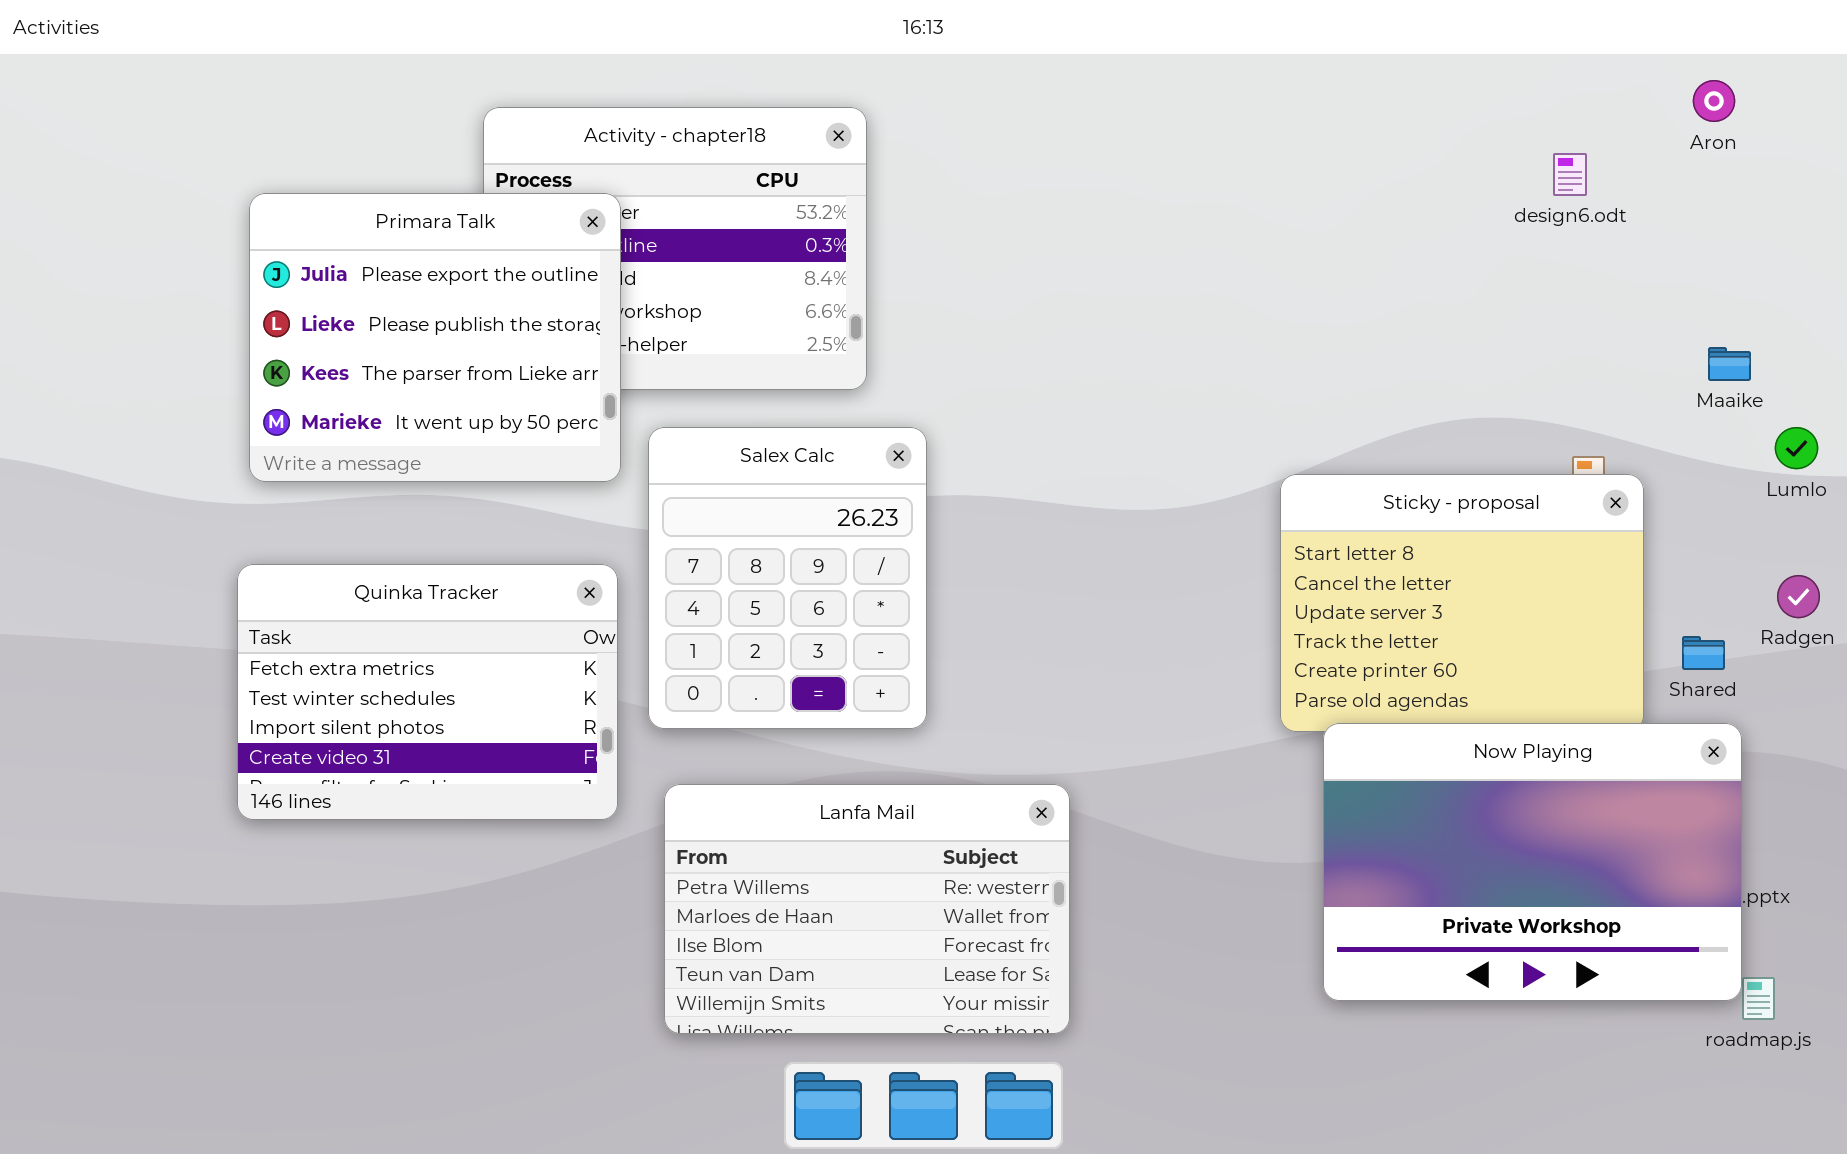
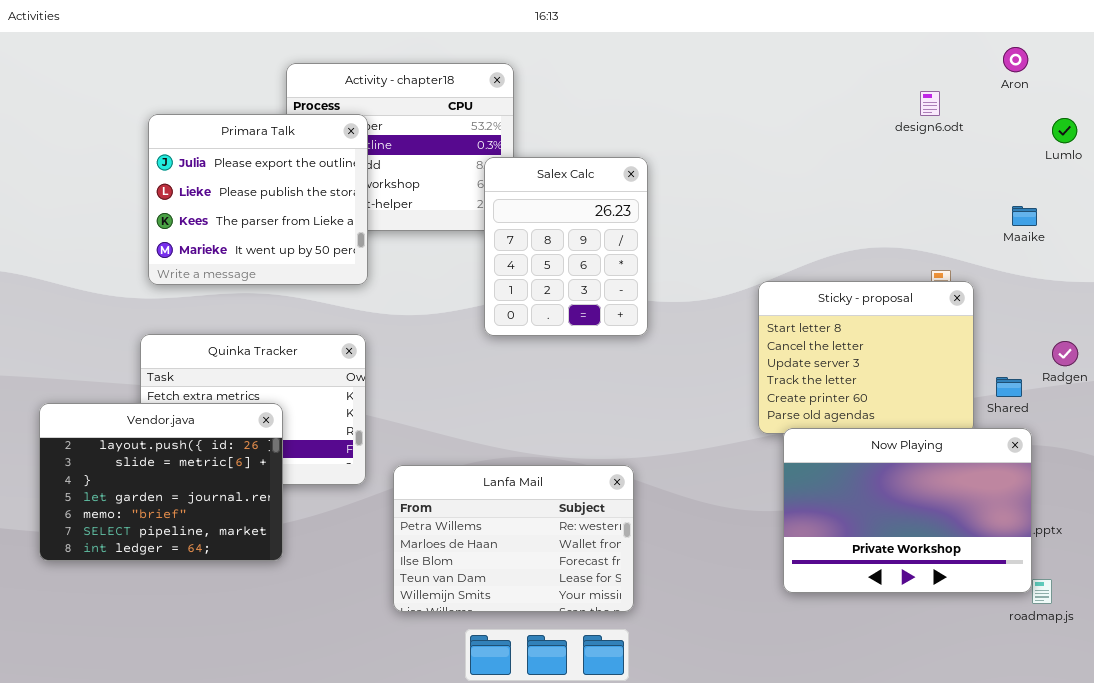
Salex Calc: [648,427,927,729] -> [484,157,648,336], moved
Lumlo: [1775,427,1818,469] -> [1052,118,1077,143], moved
Vendor.java: none -> [39,403,283,561], opened

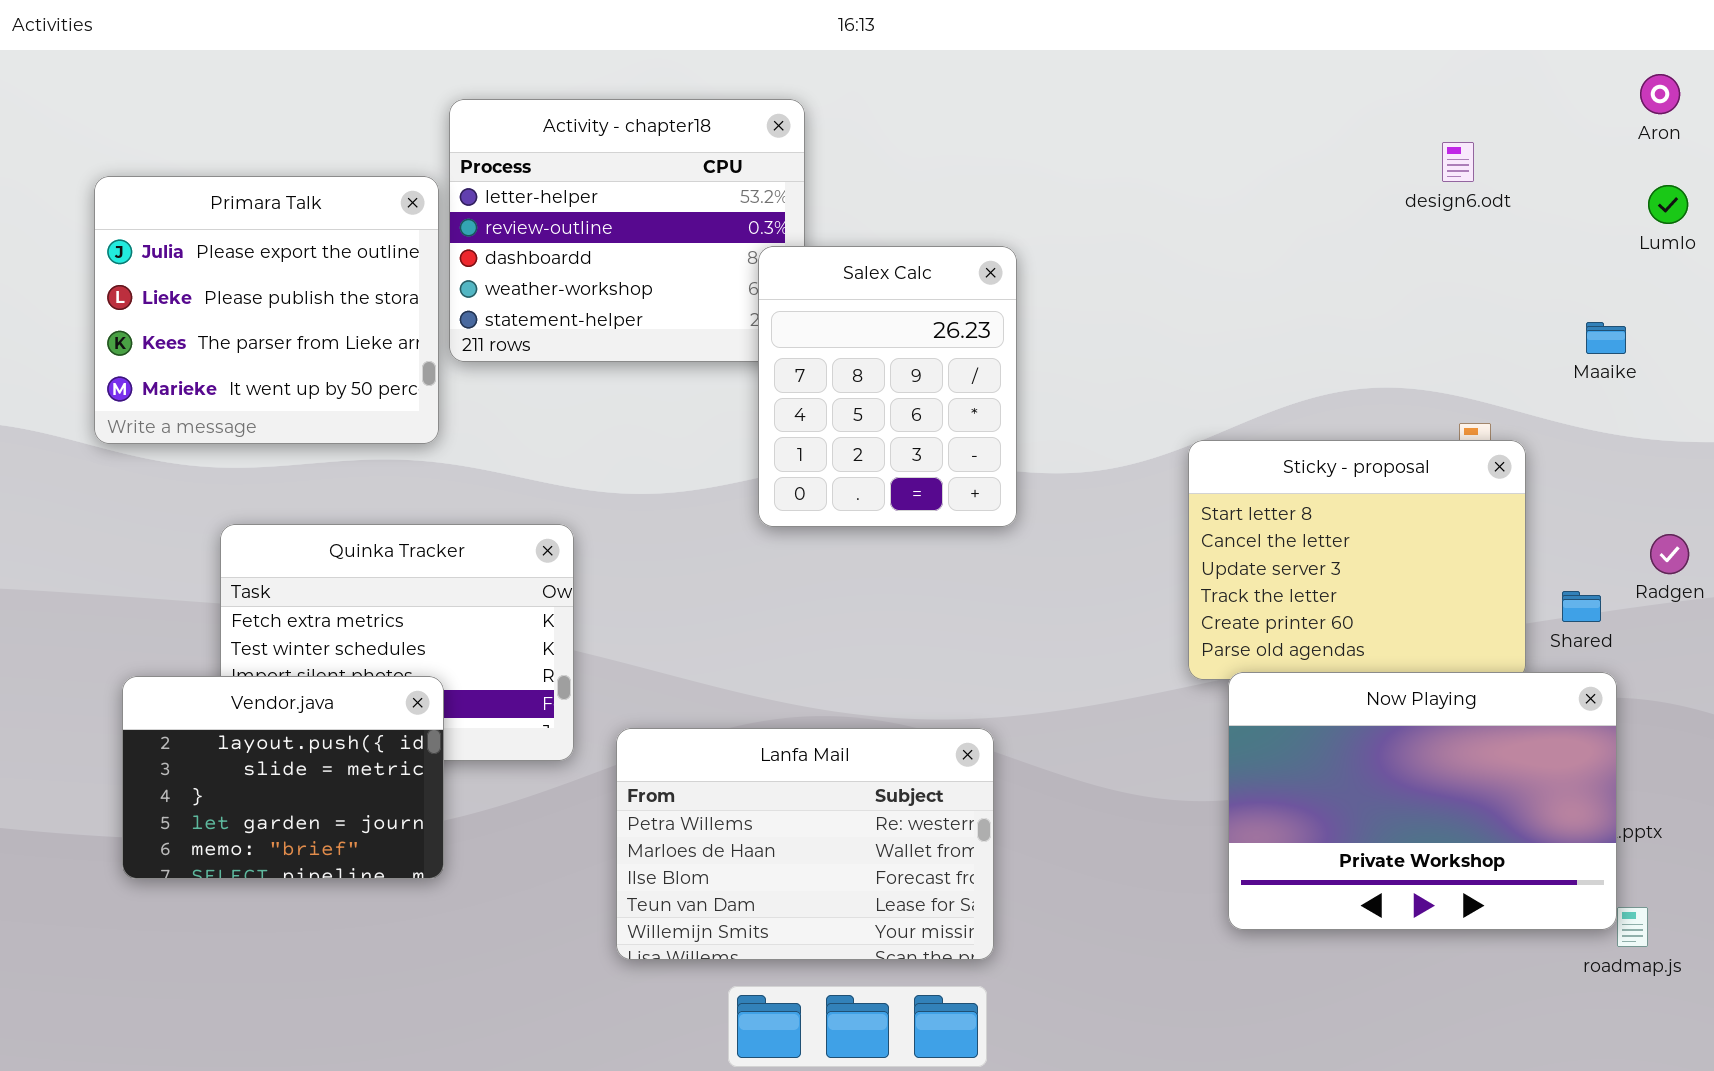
Aron: [1003,47,1028,72] -> [1640,74,1680,114], moved
Primara Talk: [148,114,368,285] -> [94,176,439,444], moved
Vendor.java: [39,403,283,561] -> [122,676,444,879], resized

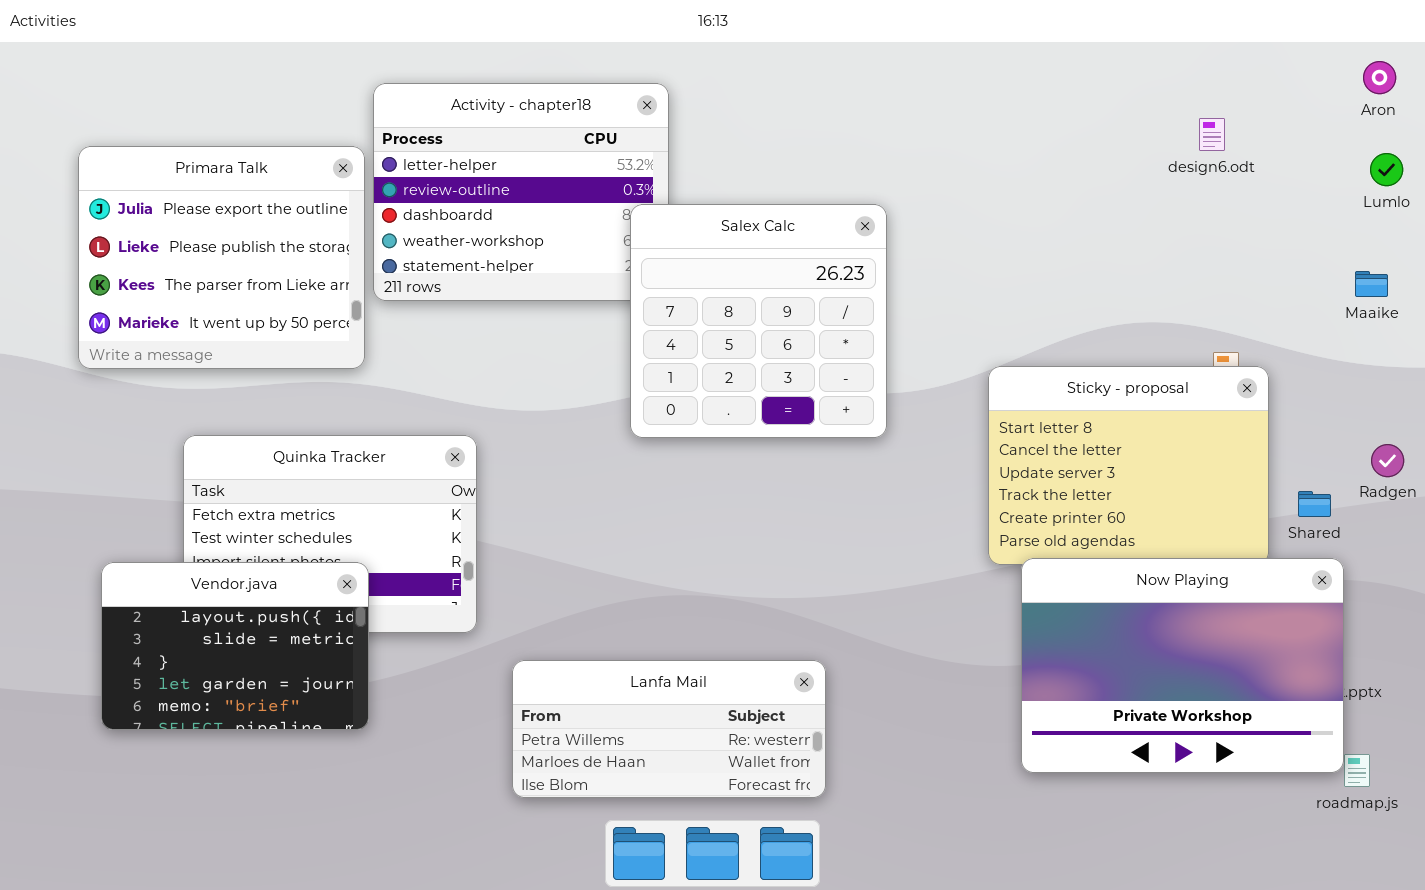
Salex Calc: [758,246,1017,527] -> [630,204,887,438], resized
Maaike: [1586,322,1626,354] -> [1355,271,1388,297], moved
Lanfa Mail: [616,728,994,960] -> [512,660,826,798], resized

